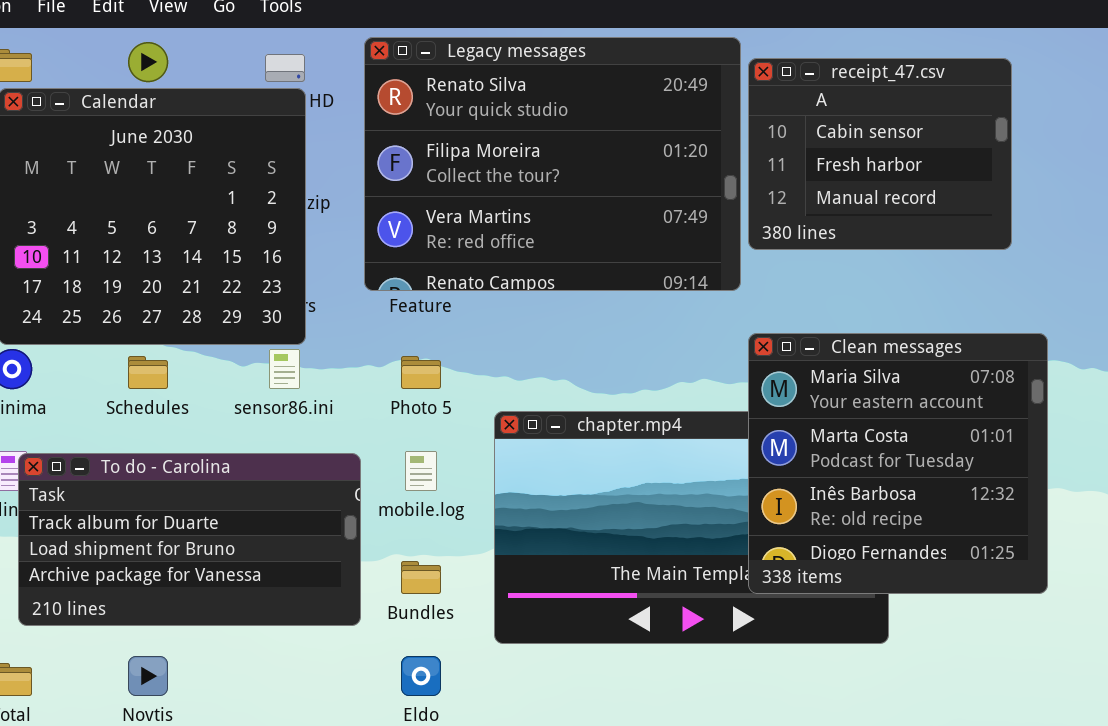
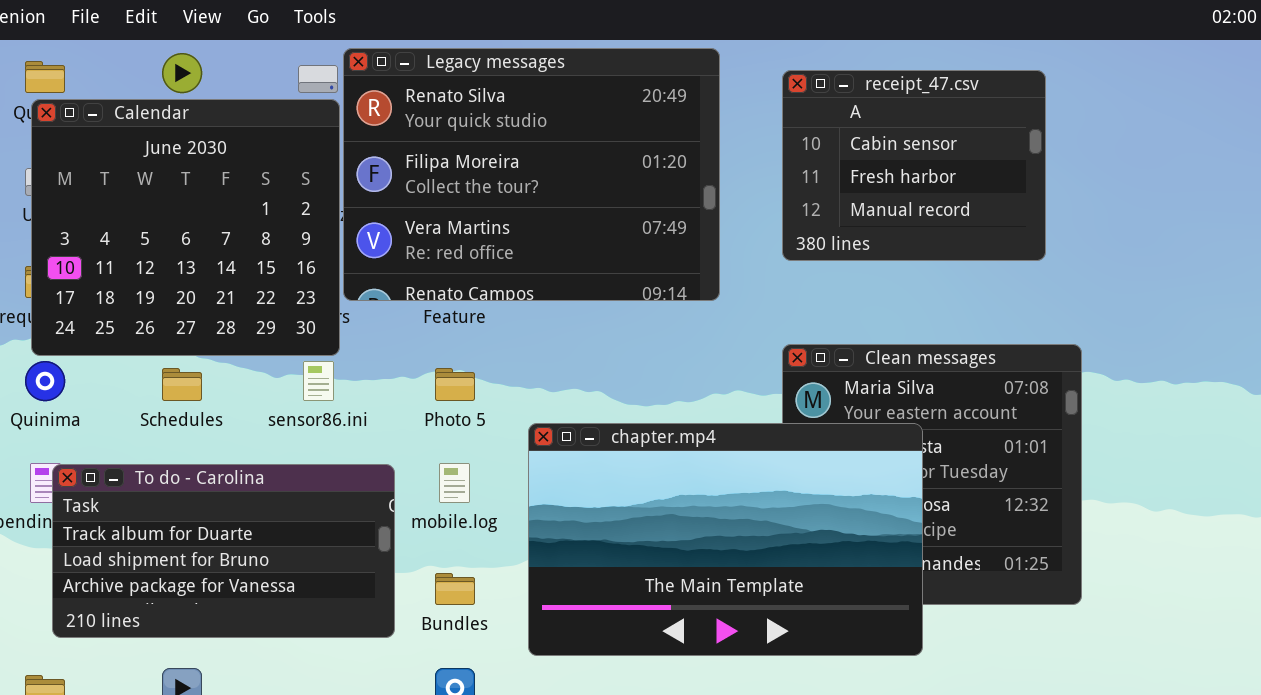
Legacy messages: [364,37,741,291] -> [343,48,720,301], moved
chapter.mp4: [494,411,889,644] -> [528,423,923,656], raised

